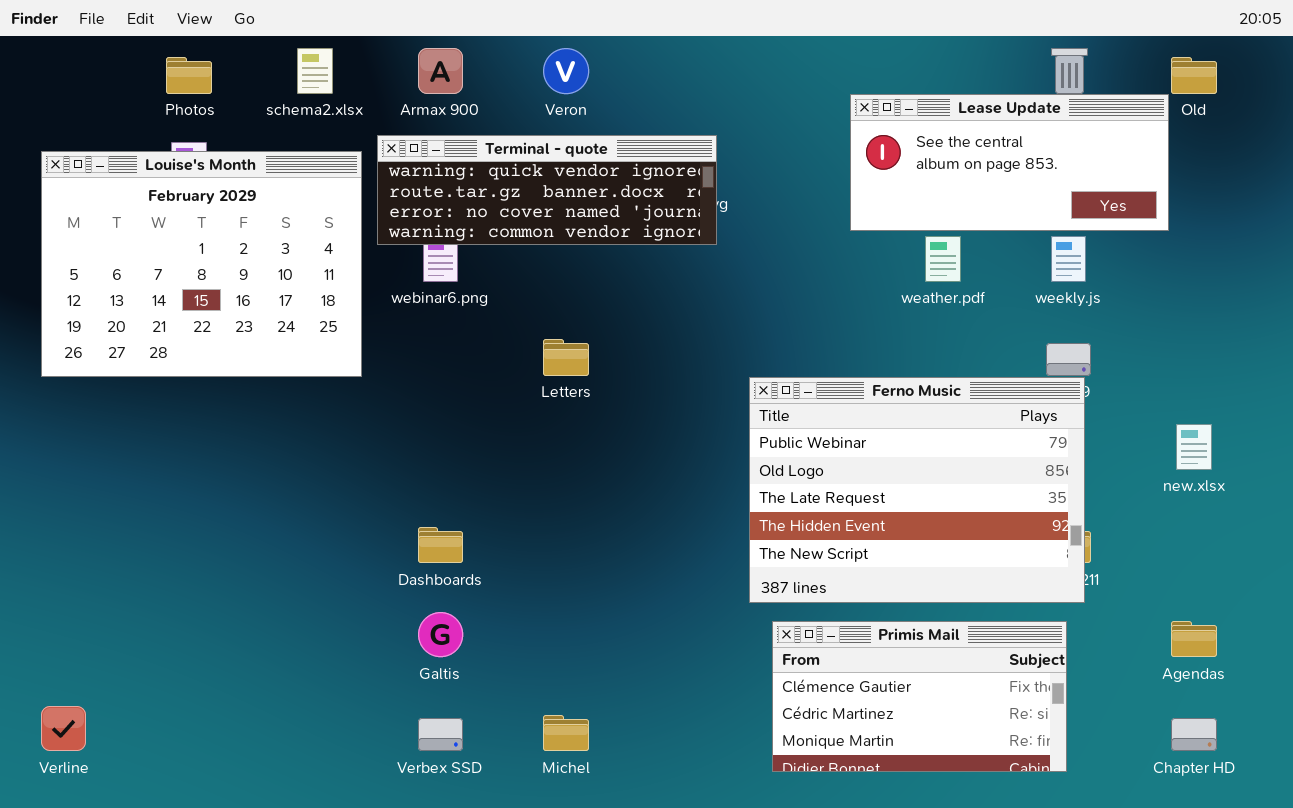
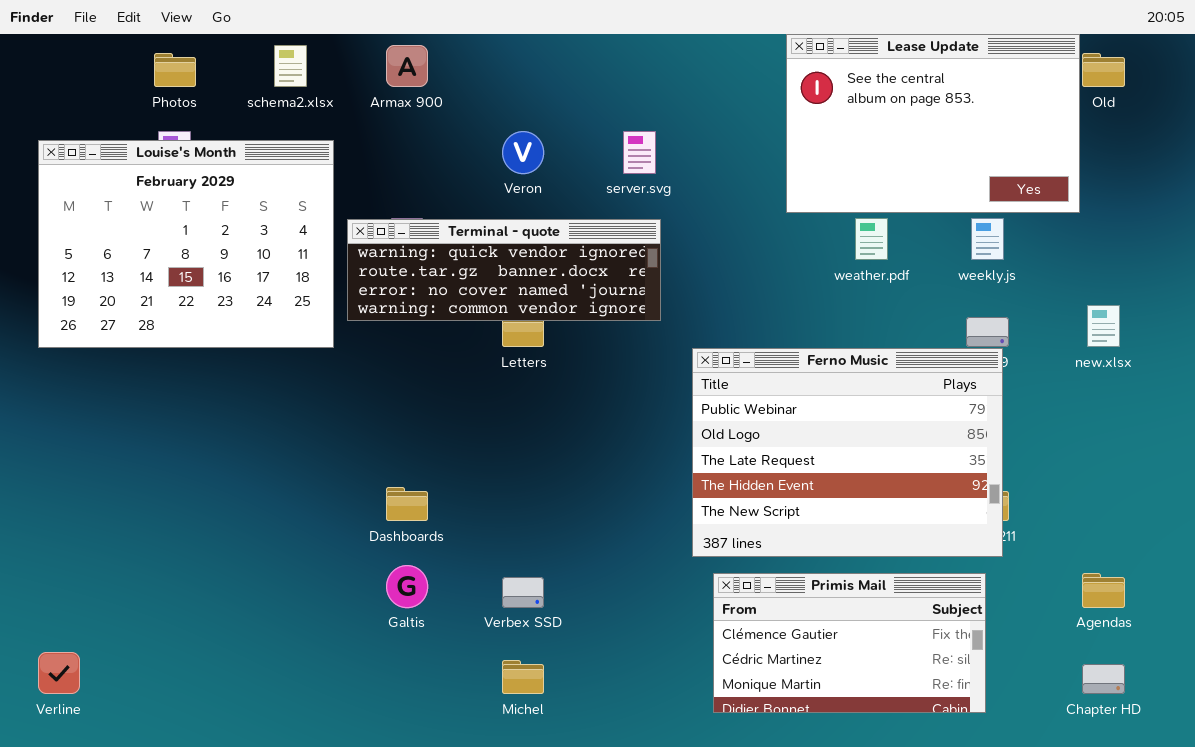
Veron: [543,48,589,94] -> [502,131,544,174], moved
Lease Update: [850,94,1169,231] -> [786,34,1080,213], resized
Terminal - quote: [377,135,717,245] -> [347,219,661,321], moved
new.xlsx: [1176,424,1212,470] -> [1087,305,1120,347], moved
Verbex SSD: [418,718,463,751] -> [502,577,544,608], moved

